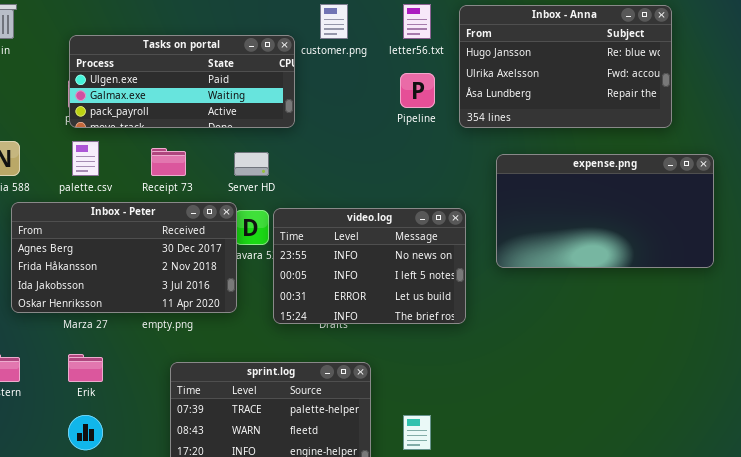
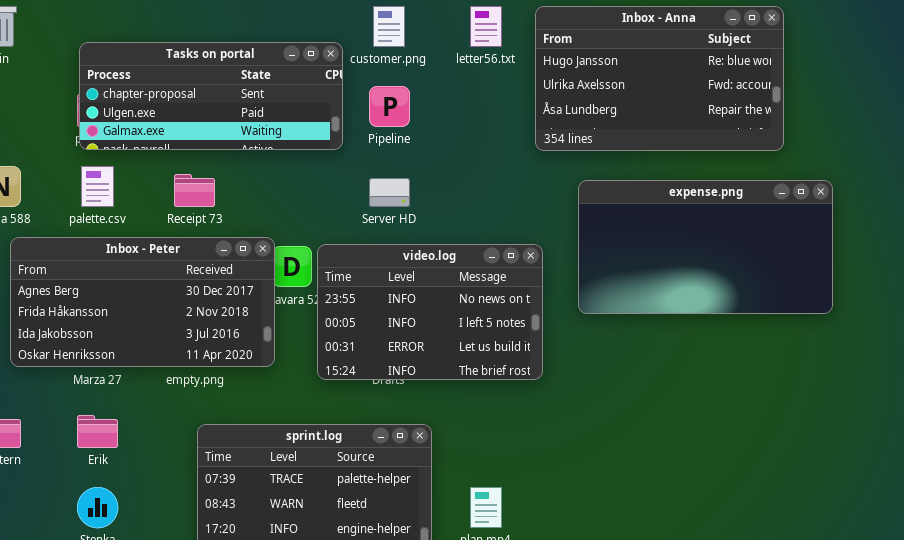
Tasks on portal: [69,35,295,128] -> [79,42,343,150], scrolled up 1 row
Pipeline: [400,73,435,108] -> [369,86,410,127], moved
Server HD: [234,152,269,176] -> [369,178,410,207], moved

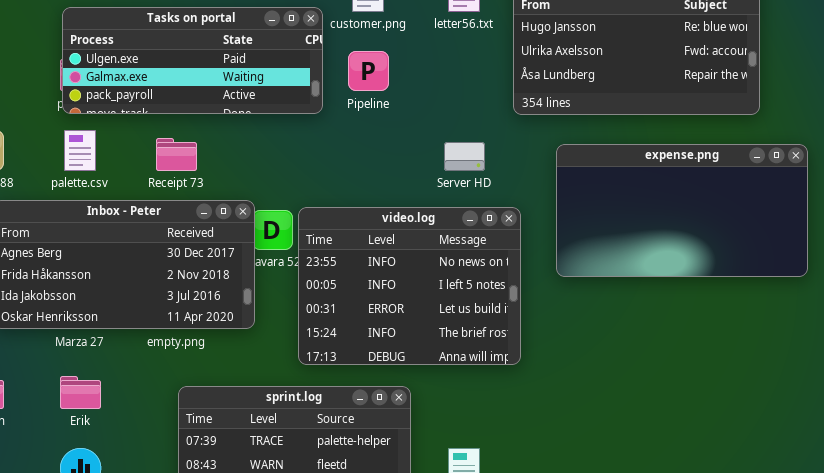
Tasks on portal: [79,42,343,150] -> [62,7,323,114], scrolled down 1 row
Server HD: [369,178,410,207] -> [444,142,485,171], moved
video.log: [317,244,543,380] -> [298,207,521,365], resized

